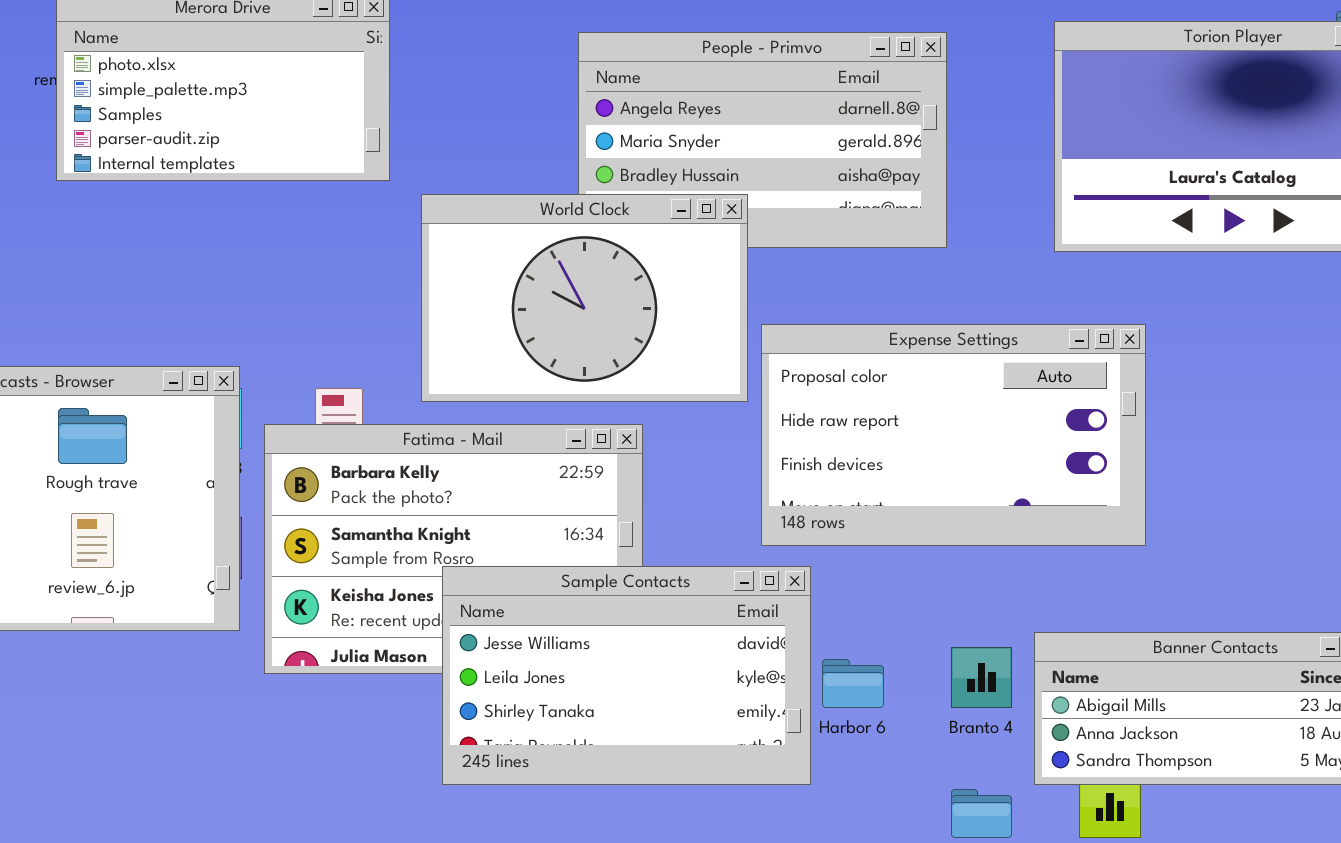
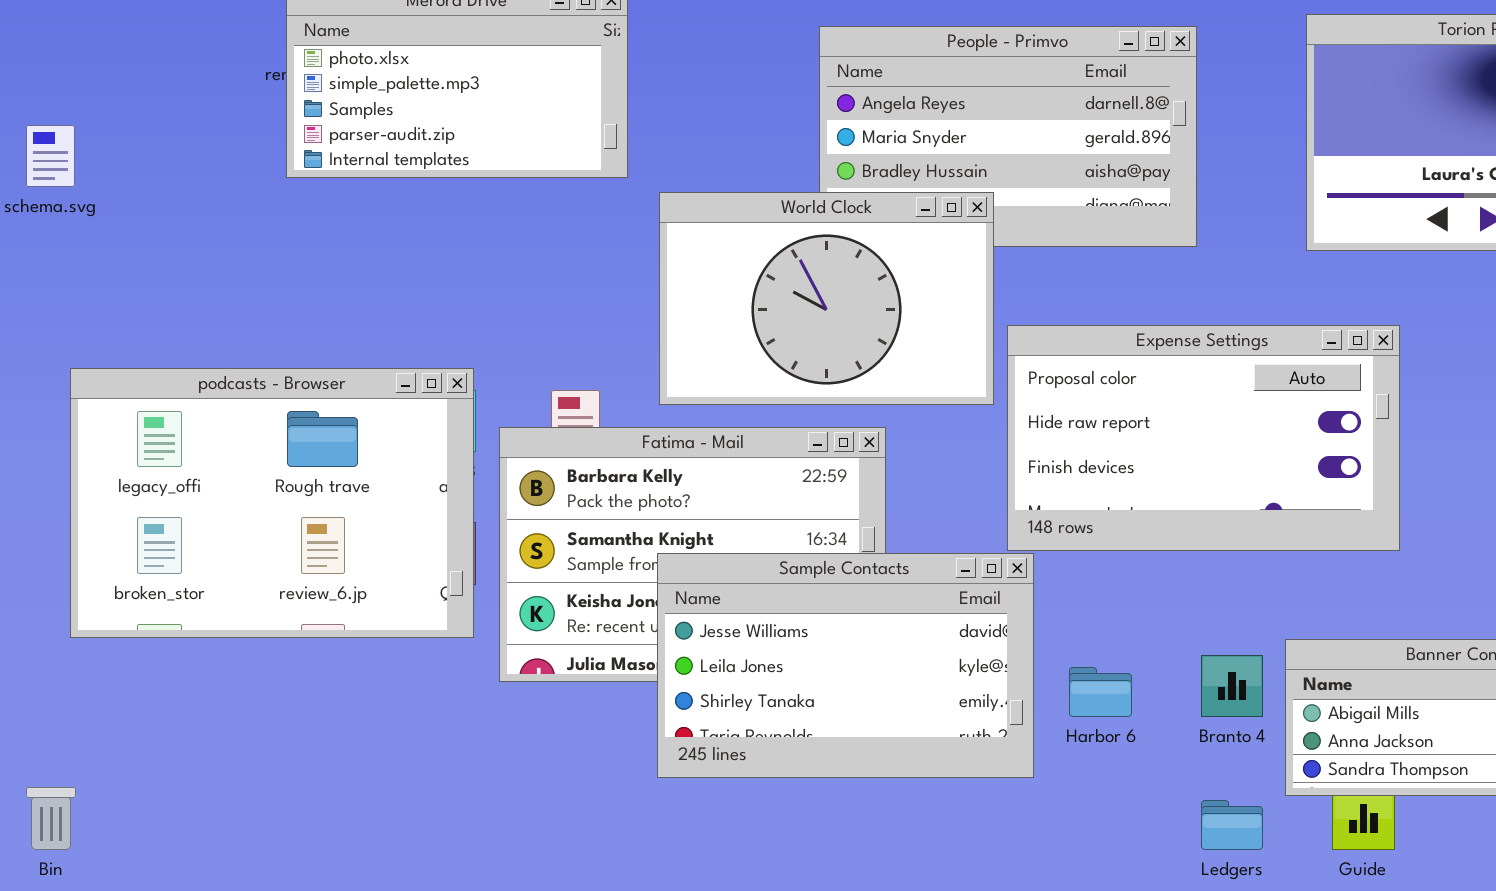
Sample Contacts: [442,566,811,785] -> [657,553,1034,778], moved

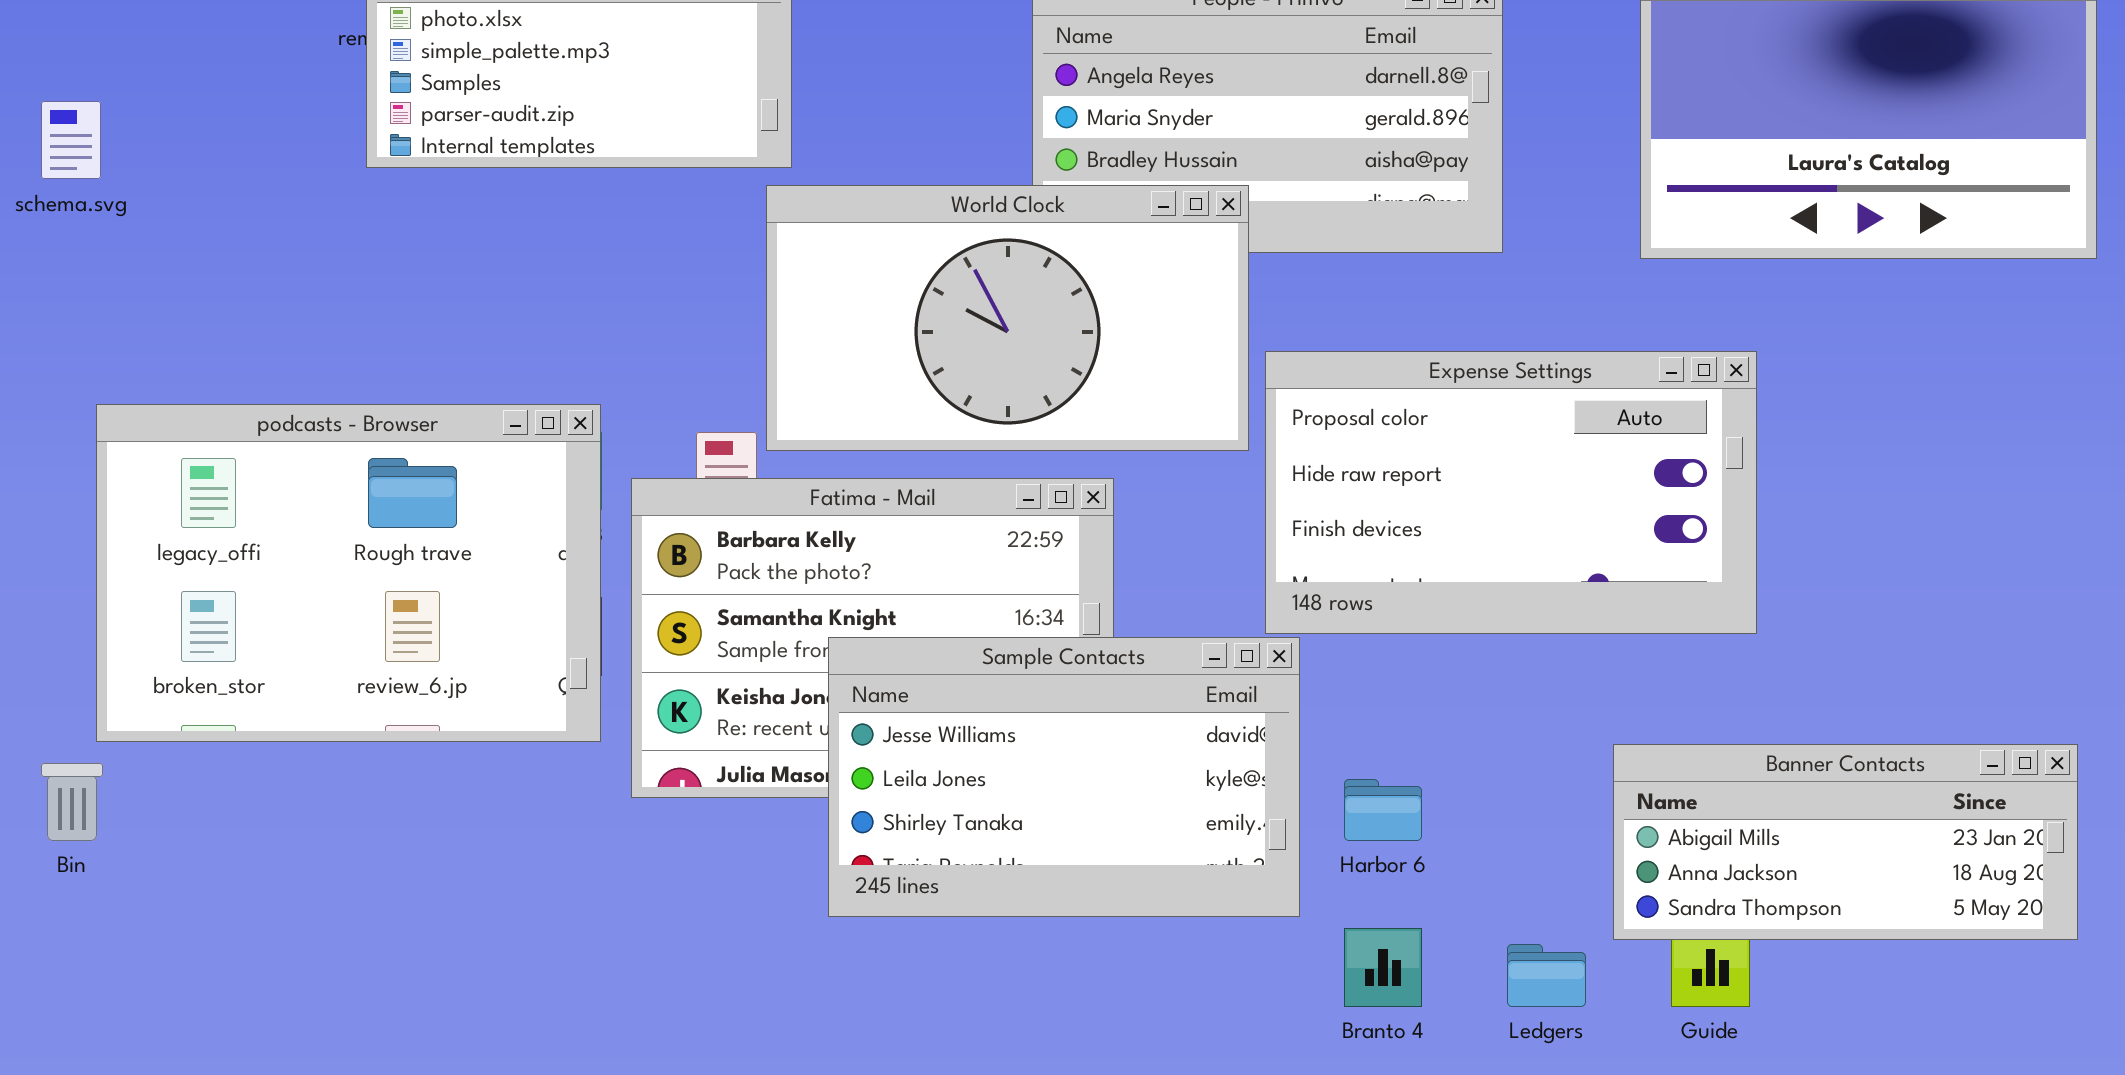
World Clock: [659,192,994,405] -> [766,185,1249,451], resized
Branto 4: [1201,655,1263,717] -> [1344,928,1422,1007], moved
Bin: [26,787,76,850] -> [41,763,103,841], moved

